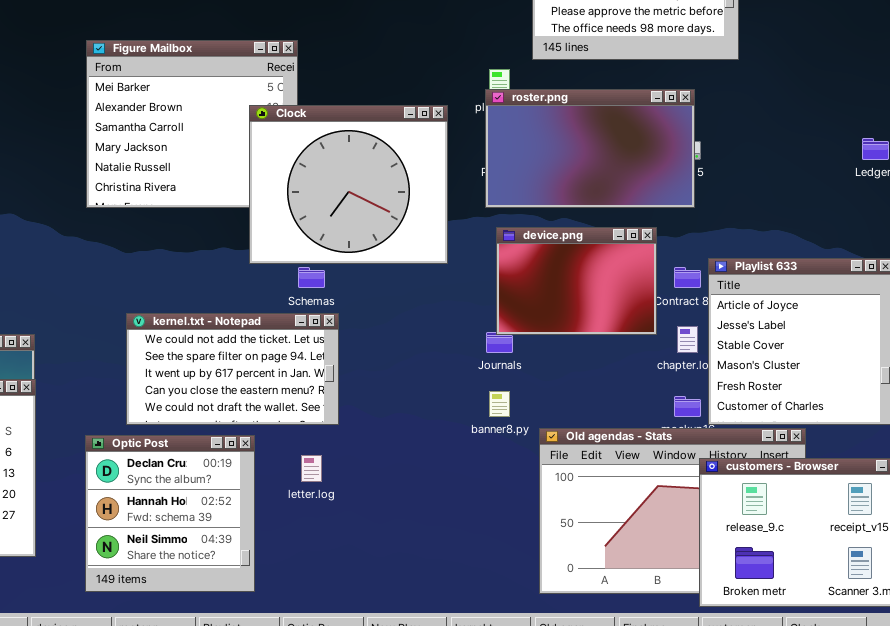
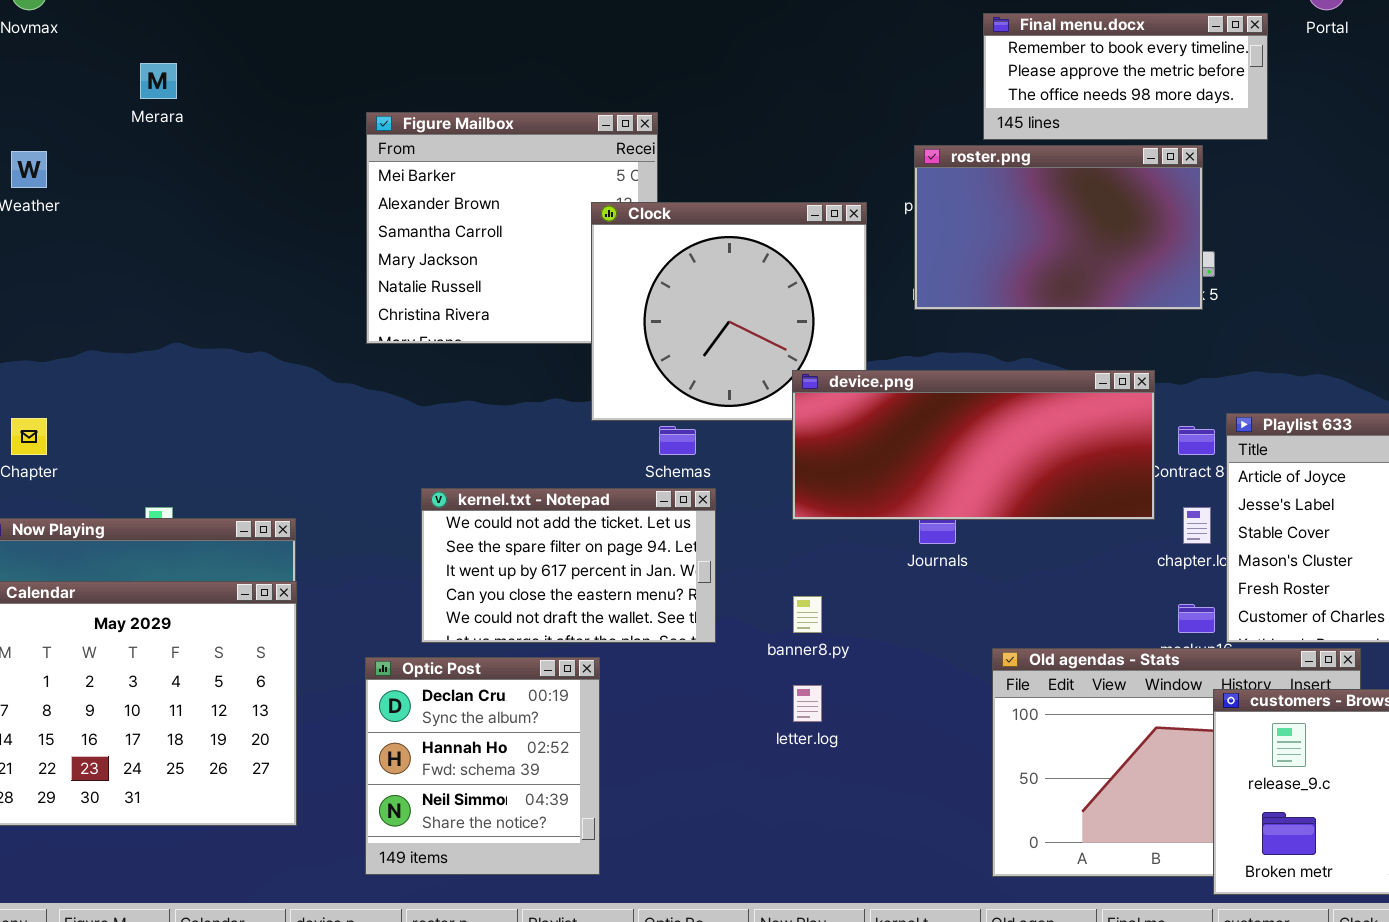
roster.png: [485,89,695,208] -> [914,145,1203,310], moved
device.png: [496,227,657,335] -> [792,370,1155,520], resized
banner8.py: [489,391,510,417] -> [793,596,822,633], moved
letter.log: [301,455,322,482] -> [793,685,822,722], moved

